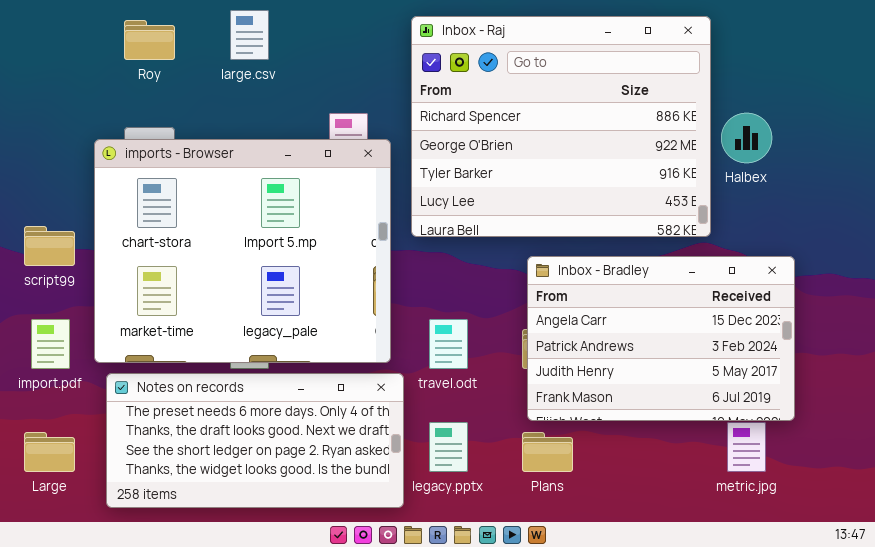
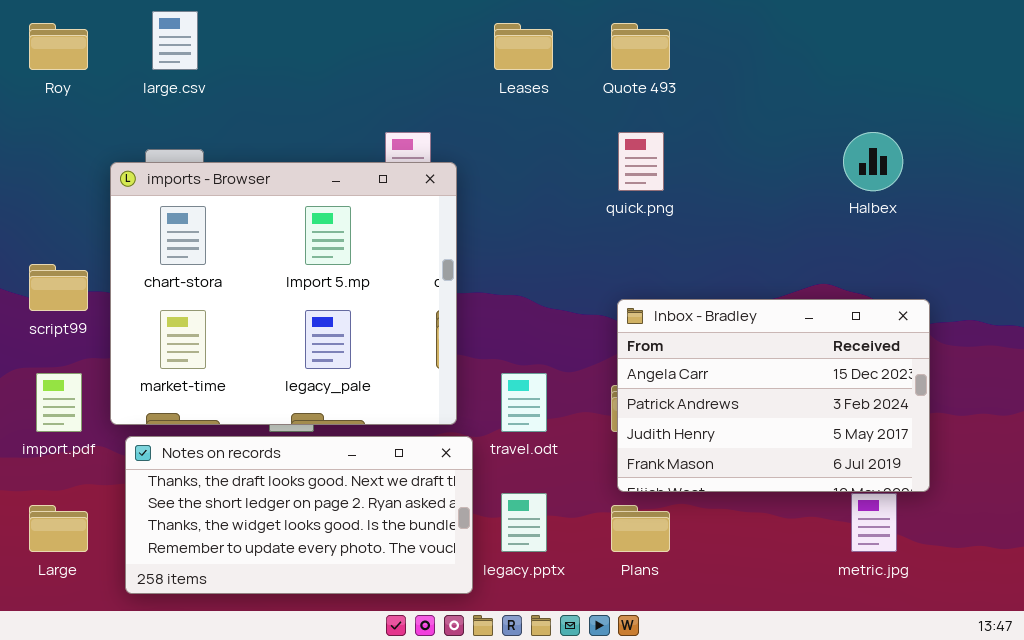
large.csv: [230,10,269,60] -> [152,11,198,70], moved
Inbox - Raj: [411,16,711,237] -> none, closed
Roy: [124,20,175,60] -> [29,23,88,70], moved
Notes on records: [106,373,404,508] -> [125,436,473,594], scrolled down 1 row

